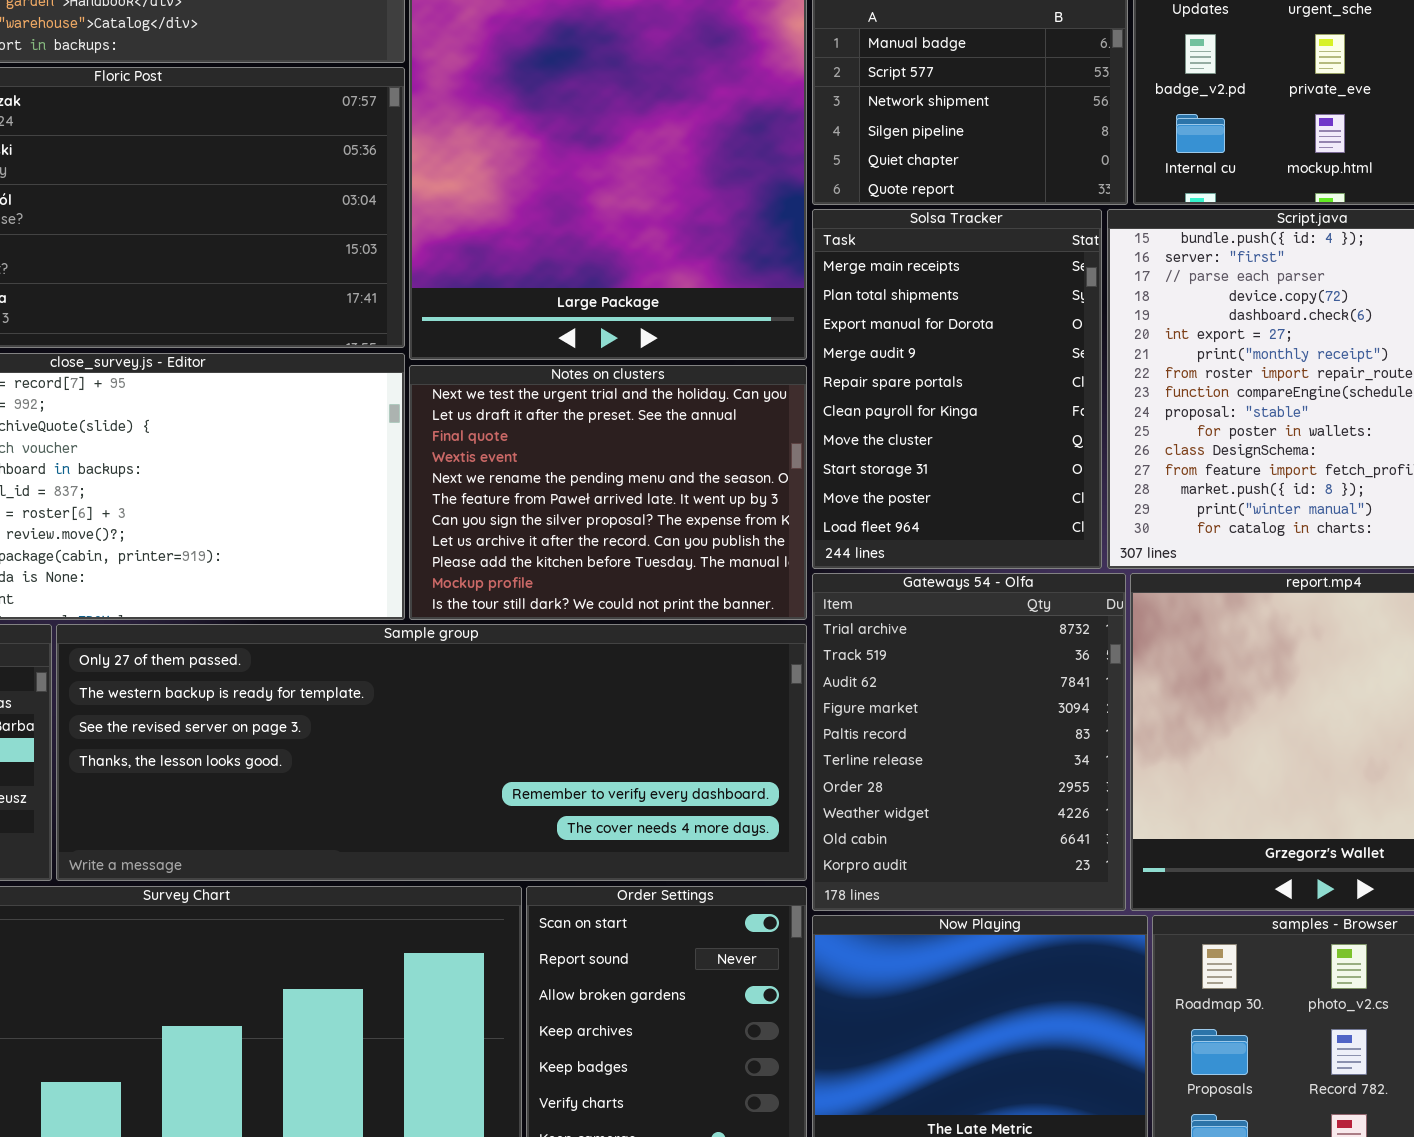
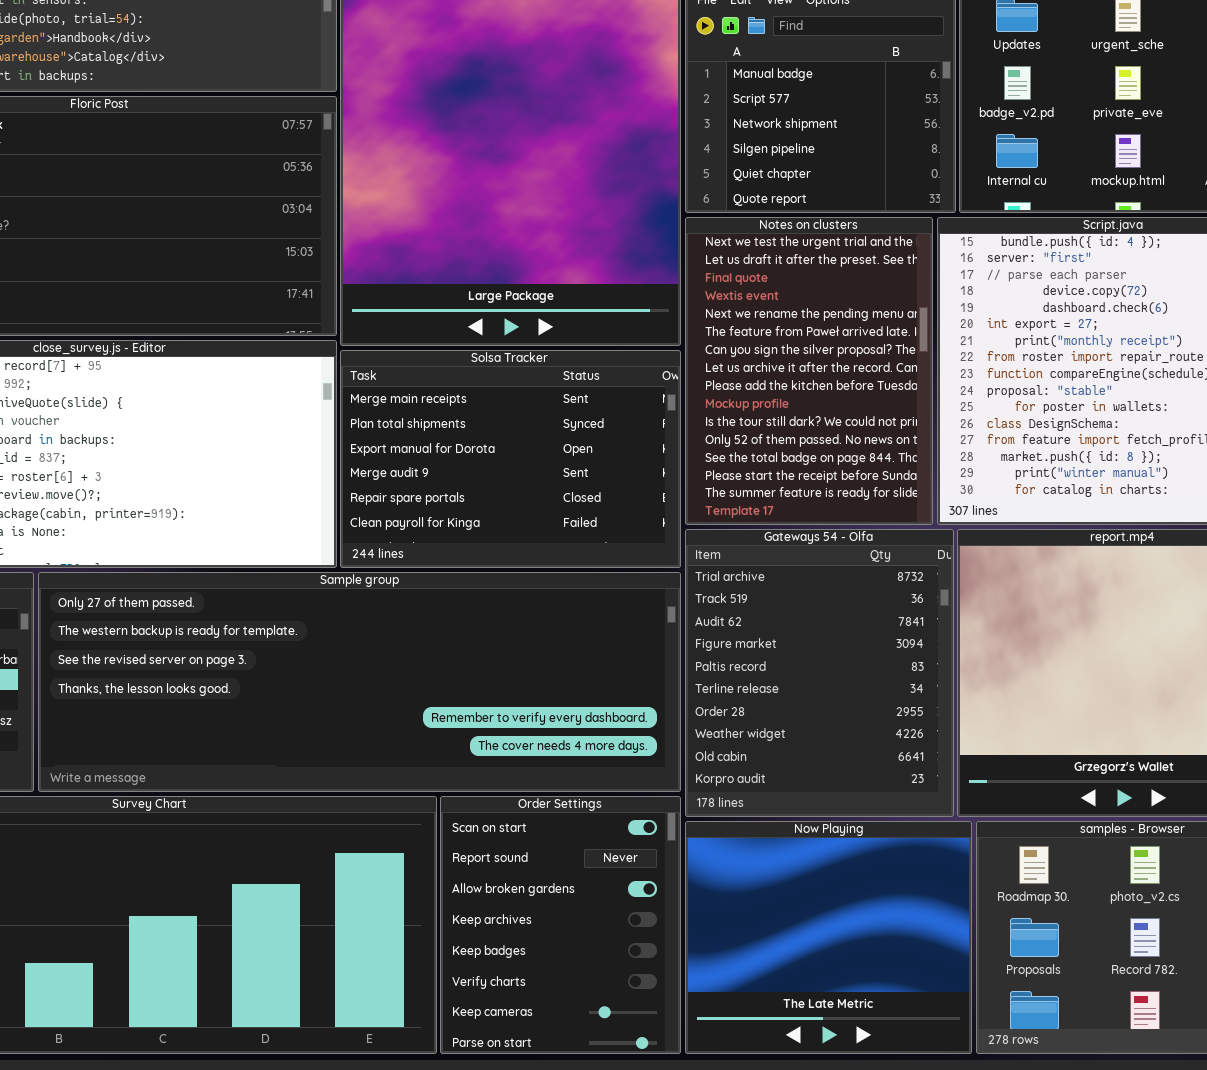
Solsa Tracker: [812,209,1102,569] -> [340,350,681,568], moved, resized
Notes on clusters: [409,365,807,620] -> [685,217,933,525], moved, resized

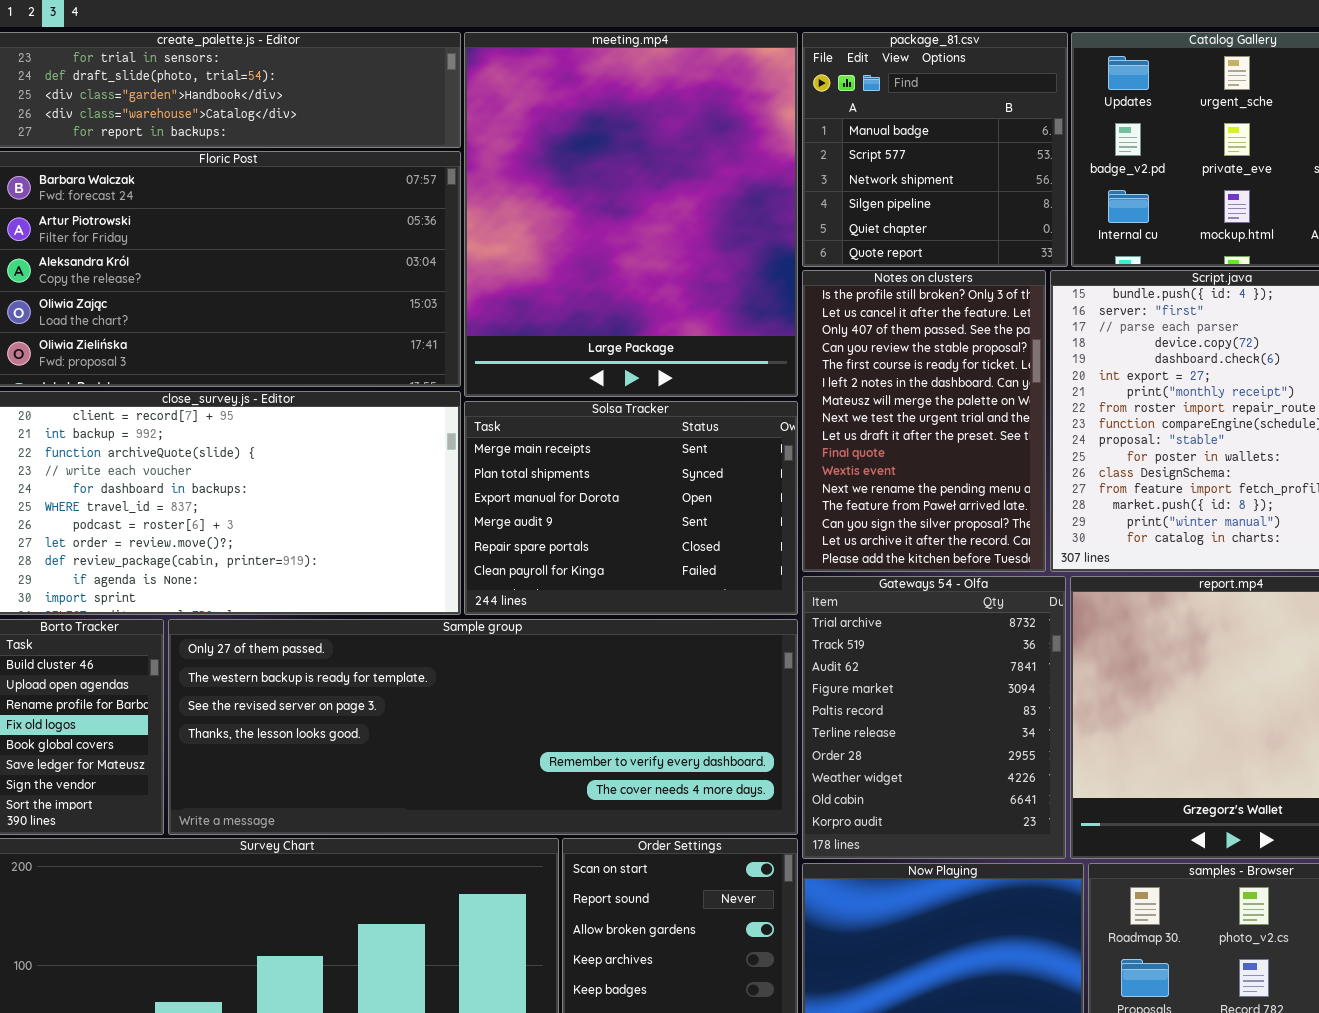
Notes on clusters: [685,217,933,525] -> [802,270,1046,572], scrolled up 7 rows

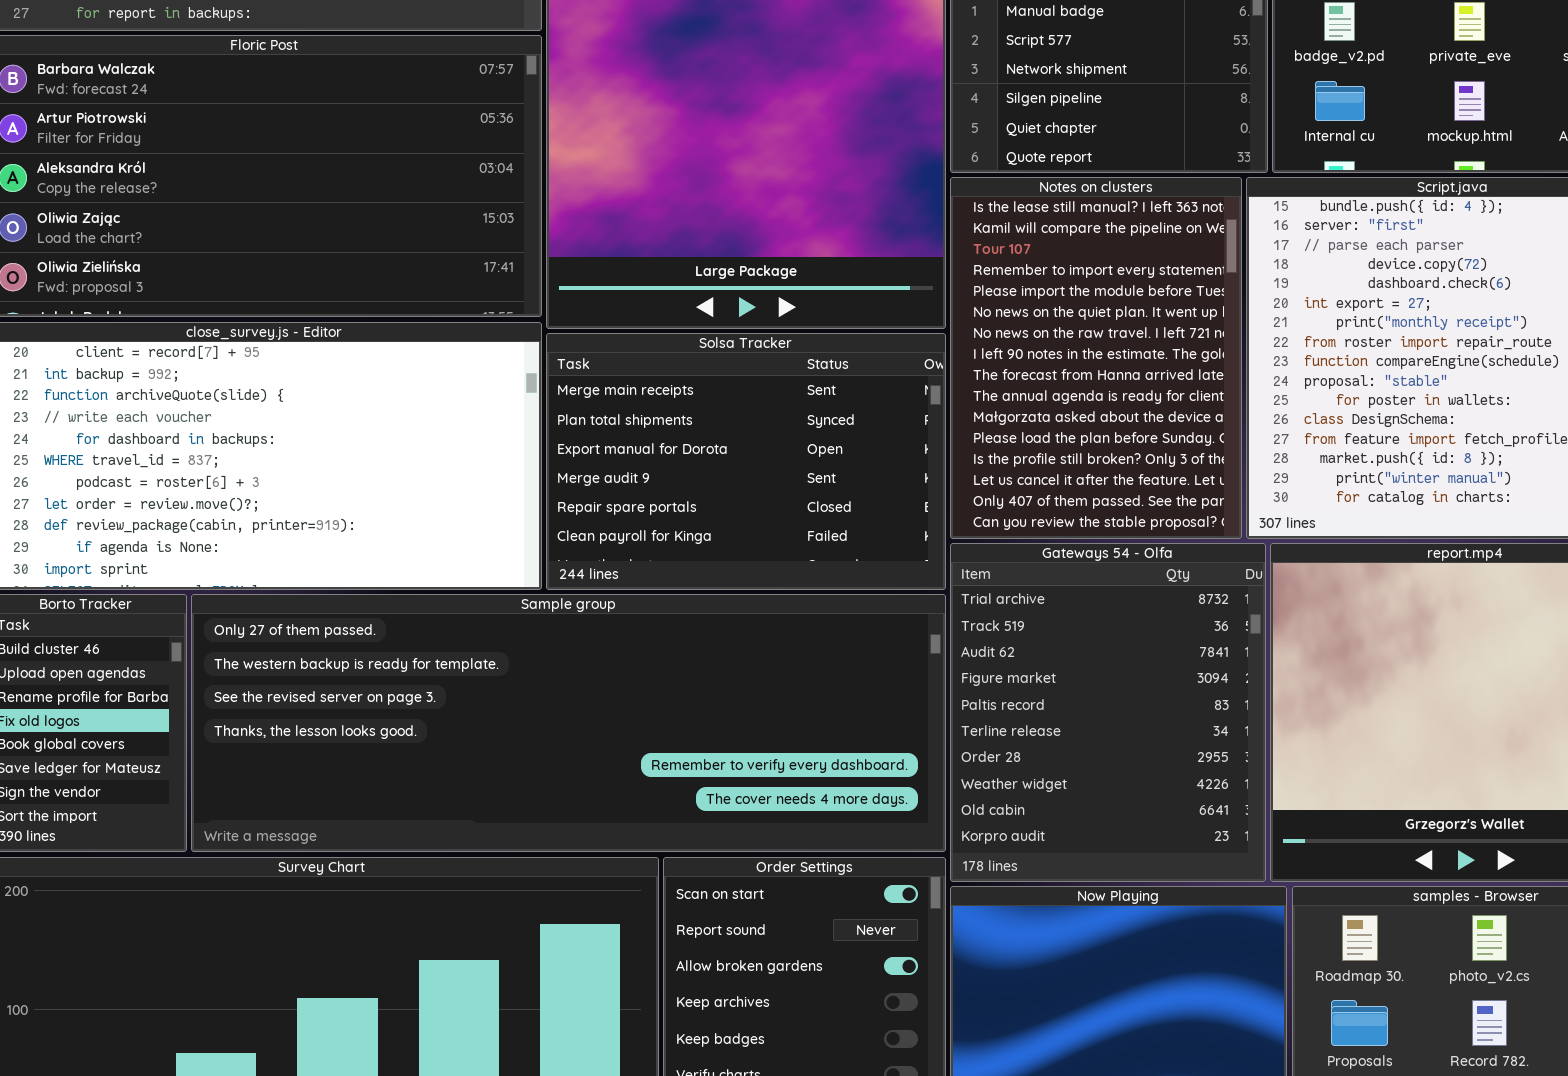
Notes on clusters: [802,270,1046,572] -> [950,177,1242,539], scrolled up 12 rows

